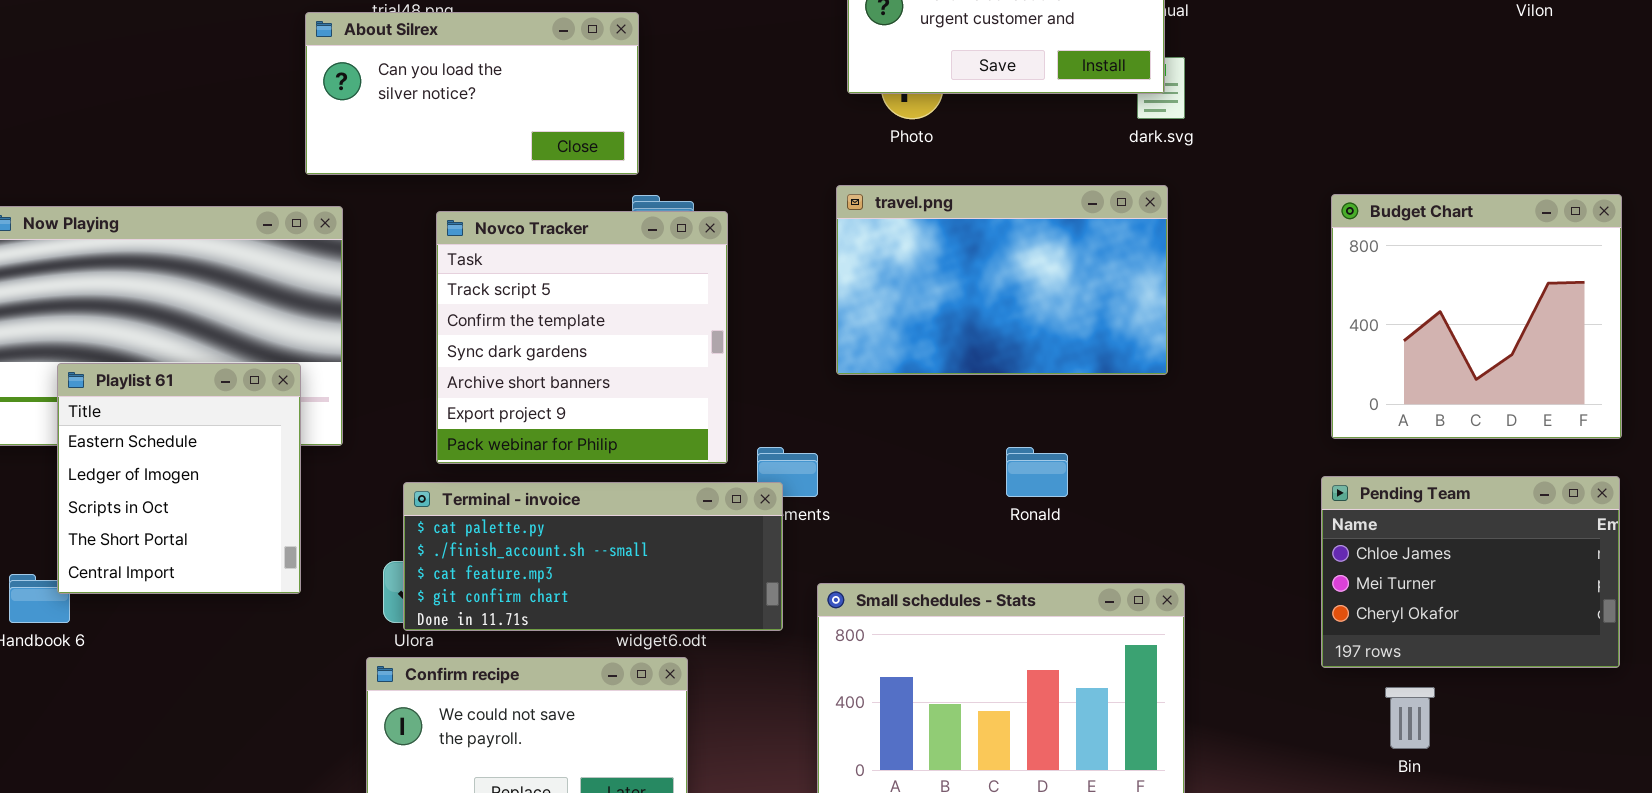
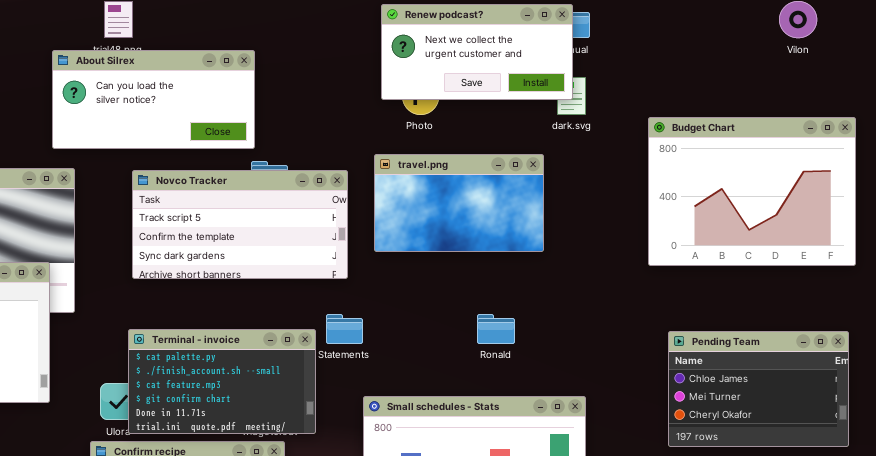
travel.png: [836,185,1168,375] -> [374,154,544,252], resized
Budget Chart: [1331,194,1622,439] -> [648,117,856,266], moved, resized
Novco Tracker: [436,211,728,464] -> [132,170,348,279], resized
Terminal - invoice: [403,482,783,631] -> [128,329,316,434], moved, resized

